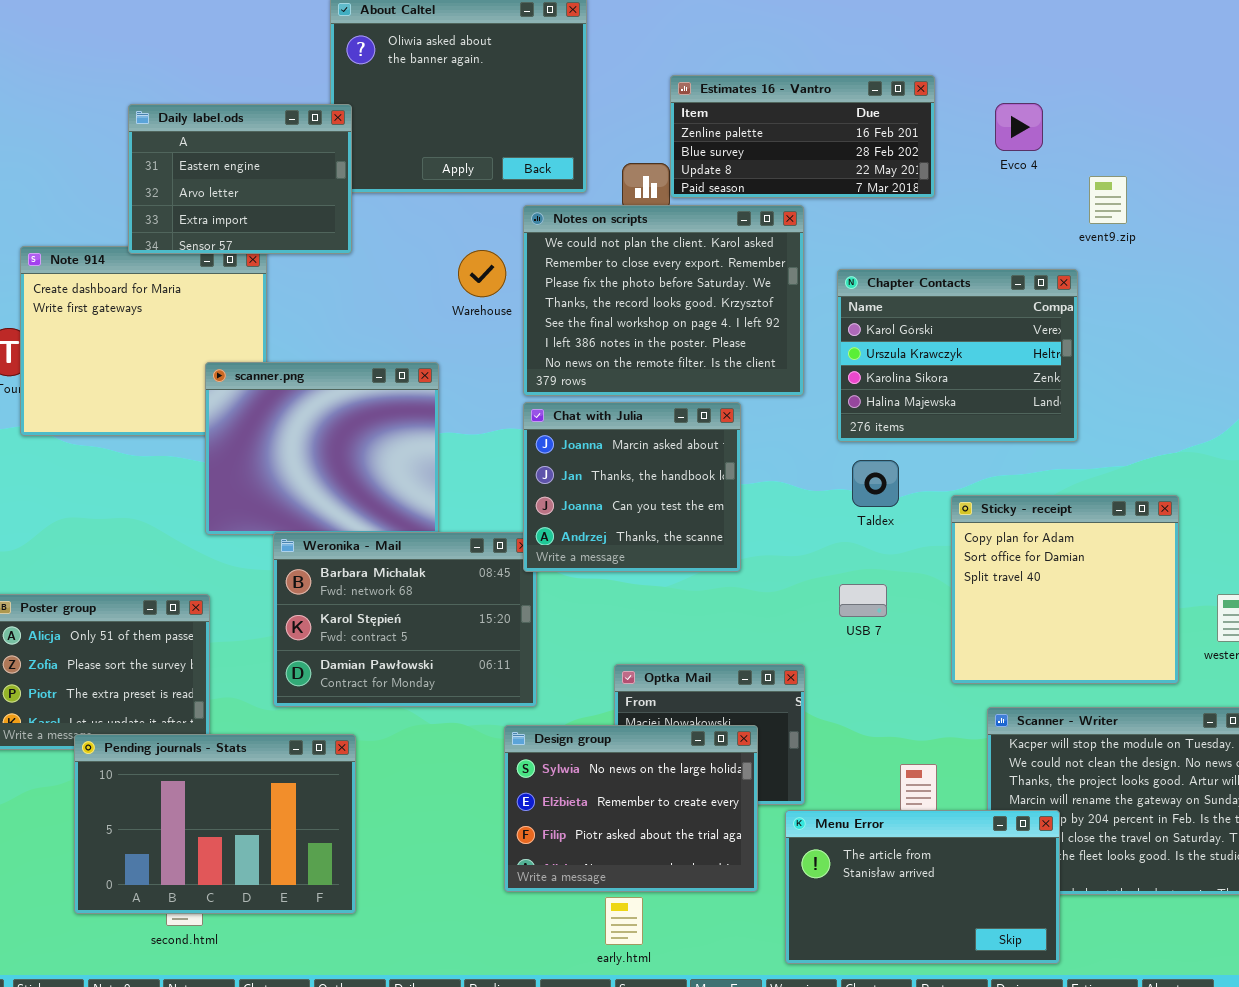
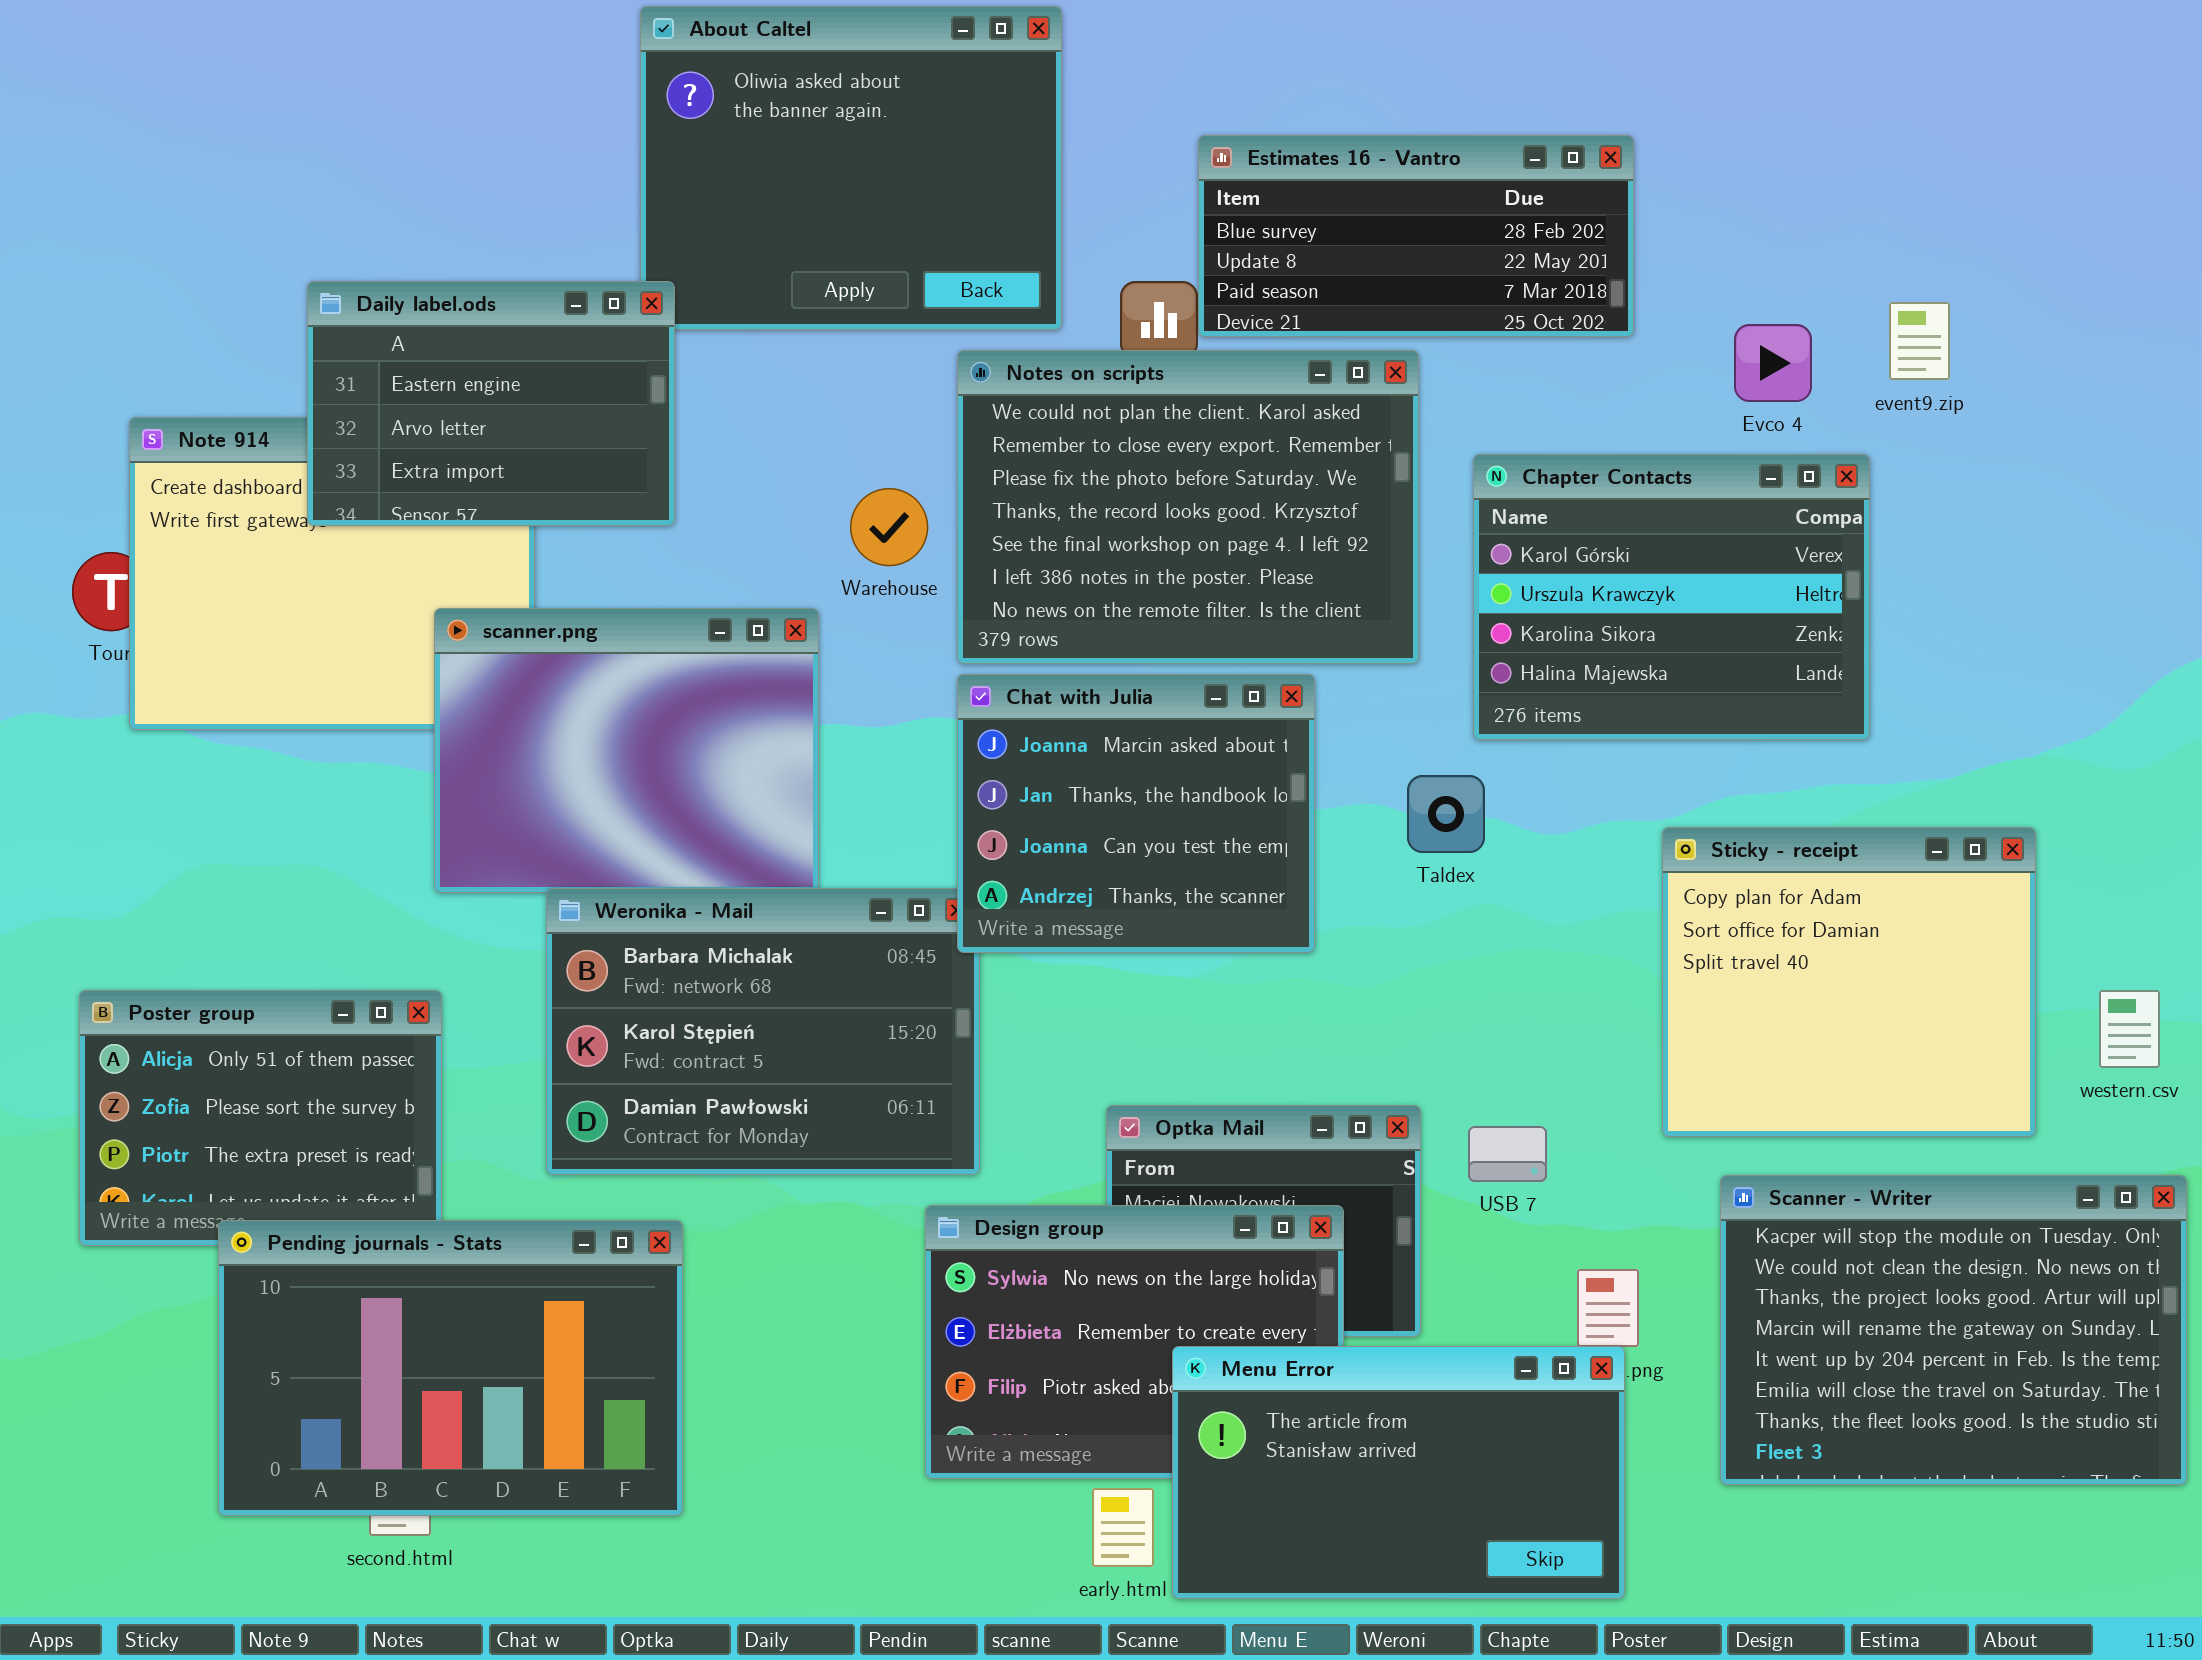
Estimates 16 - Vantro: [670,75,935,198] -> [1198,135,1634,337], scrolled down 1 row
Evco 4: [995,103,1043,151] -> [1734,324,1812,402], moved
Daily label.ods: [128,104,352,254] -> [307,281,675,526], moved
Warehouse: [458,250,506,297] -> [850,488,928,566], moved
Taldex: [852,460,899,507] -> [1407,775,1485,853], moved
USB 7: [839,584,887,617] -> [1468,1126,1547,1182], moved
Menu Error: [785,810,1060,964] -> [1172,1346,1625,1599], moved

